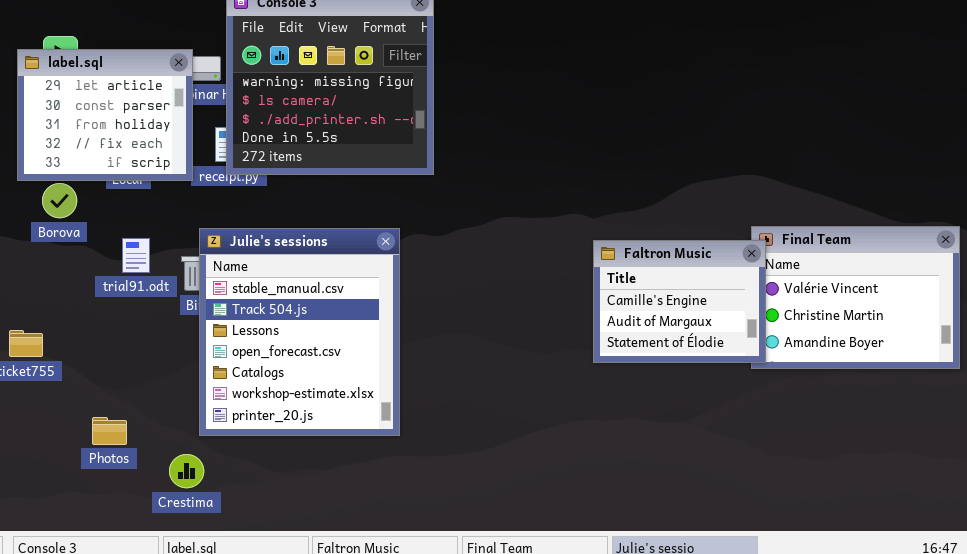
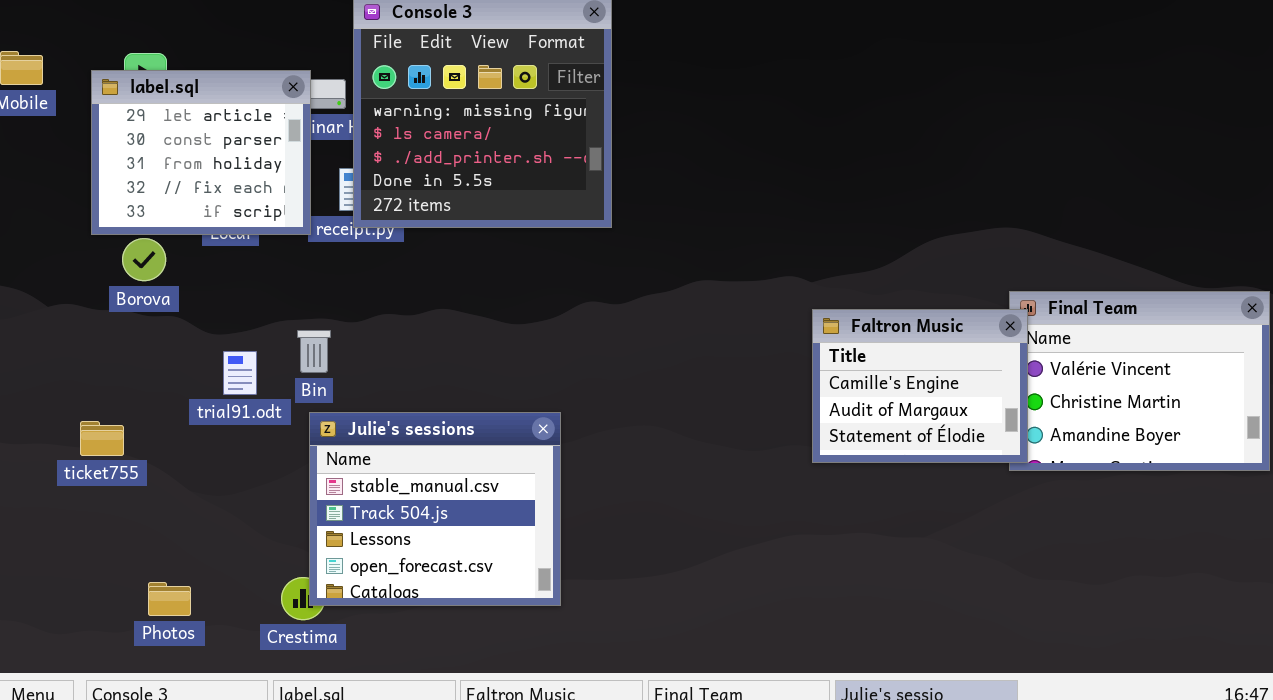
Julie's sessions: [199,228,400,436] -> [309,412,561,606], moved, resized
trial91.odt: [122,238,150,273] -> [223,351,257,395], moved
Photos: [92,417,127,445] -> [148,582,191,616], moved

